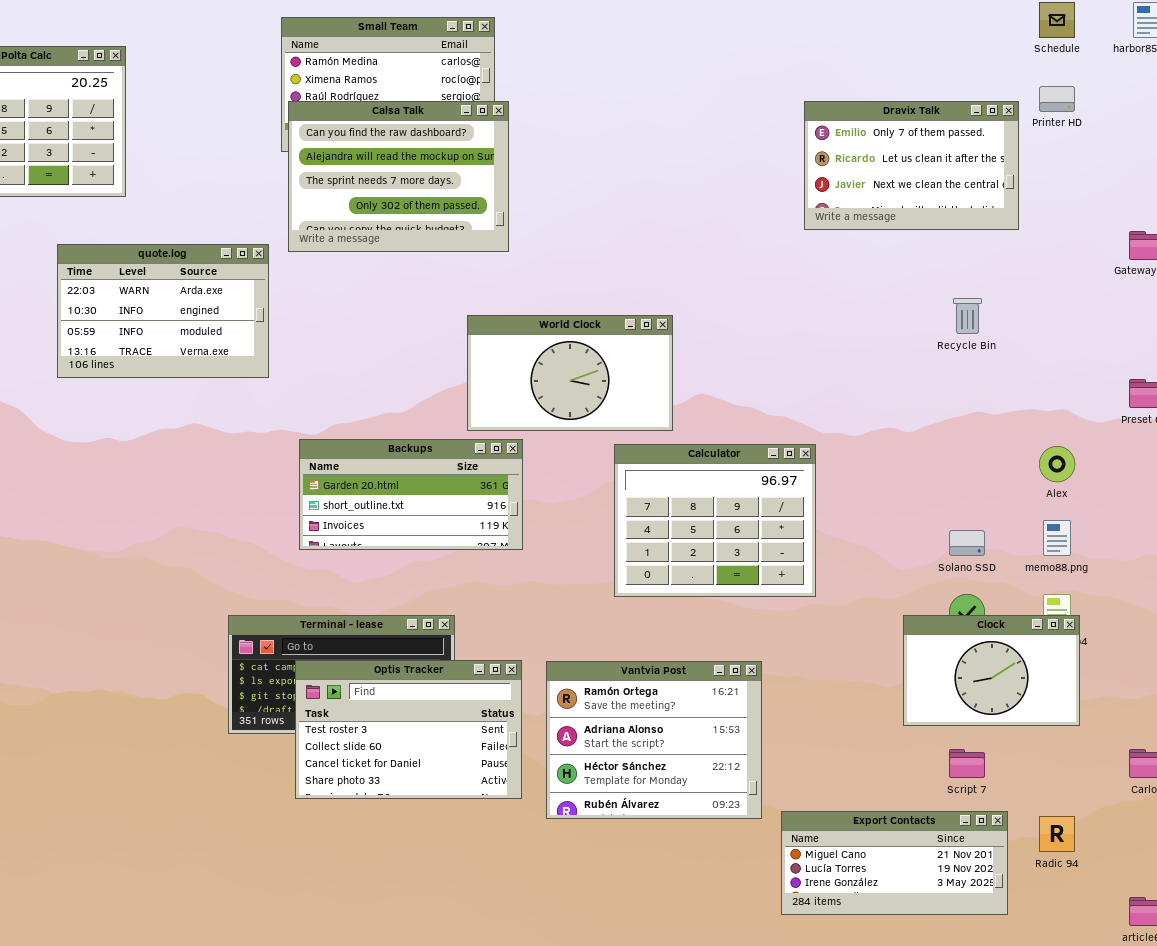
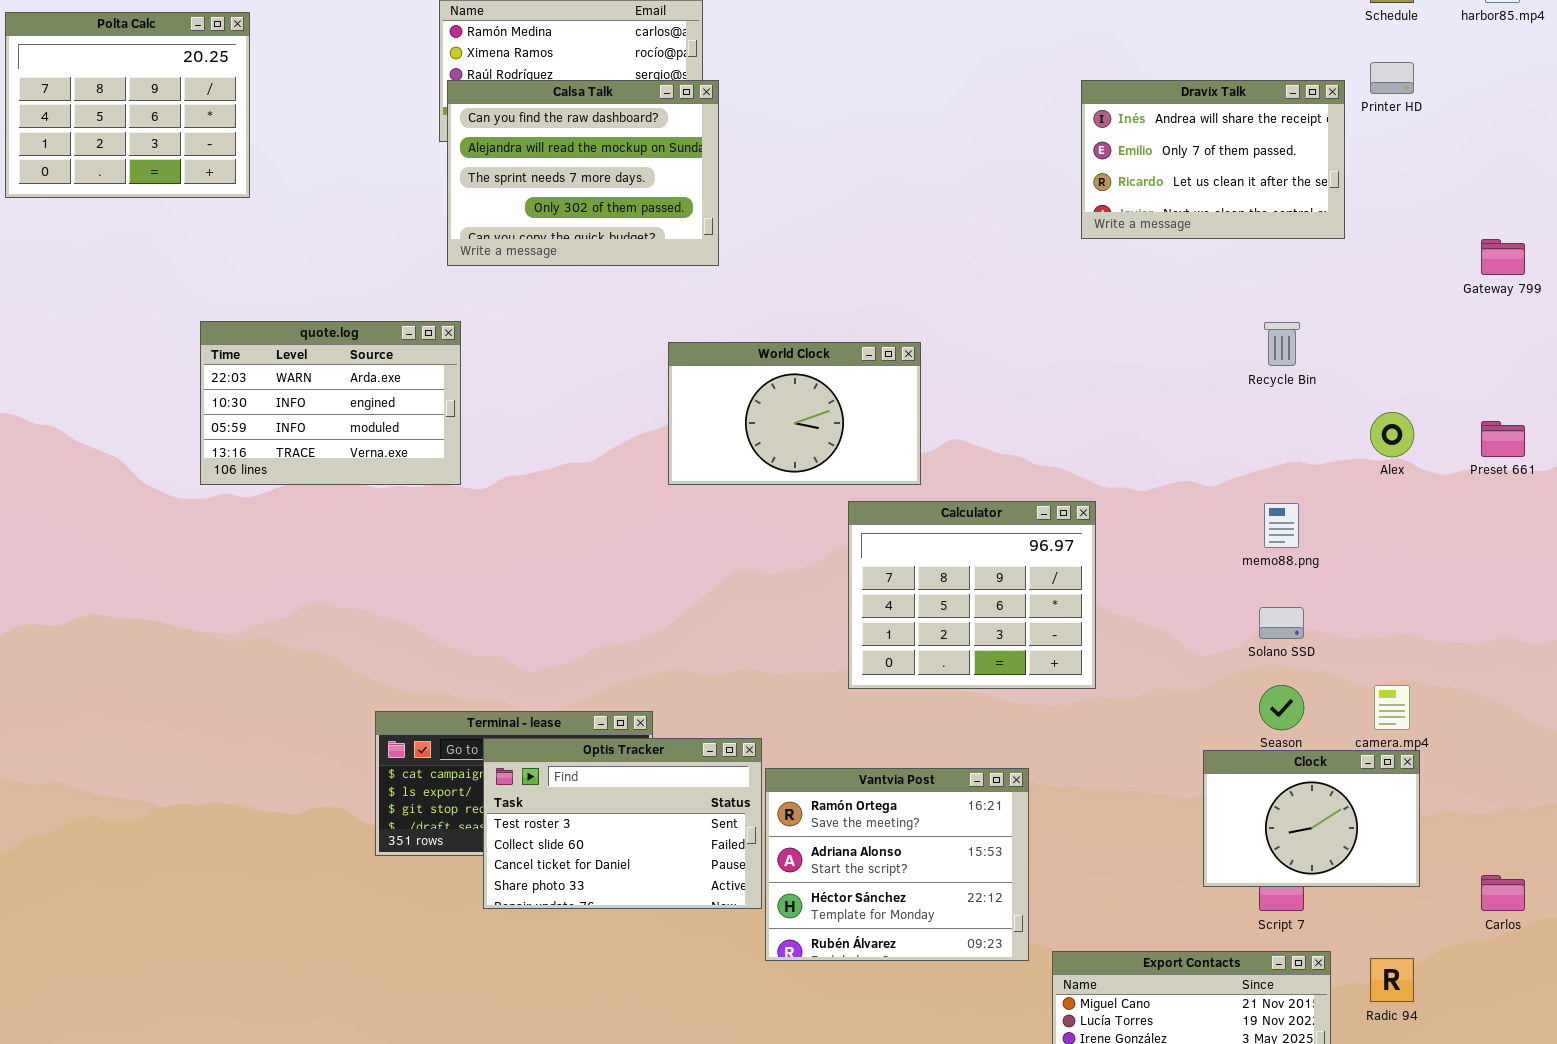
Dravix Talk: [804,101,1019,230] -> [1081,80,1345,239], scrolled up 1 row
quote.log: [57,244,269,378] -> [200,321,461,485], moved
Backups: [299,439,523,550] -> none, closed
Alex: [1039,446,1075,482] -> [1370,412,1414,457], moved
memo88.png: [1043,520,1071,556] -> [1264,503,1299,548], moved
Clock: [903,615,1080,726] -> [1203,750,1420,887], moved
Optis Tracker: [295,660,522,799] -> [483,738,762,909], moved

